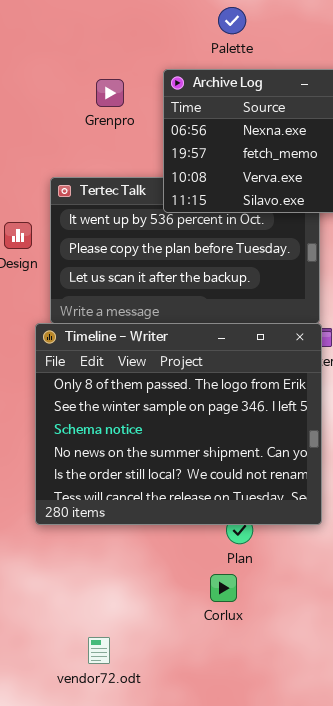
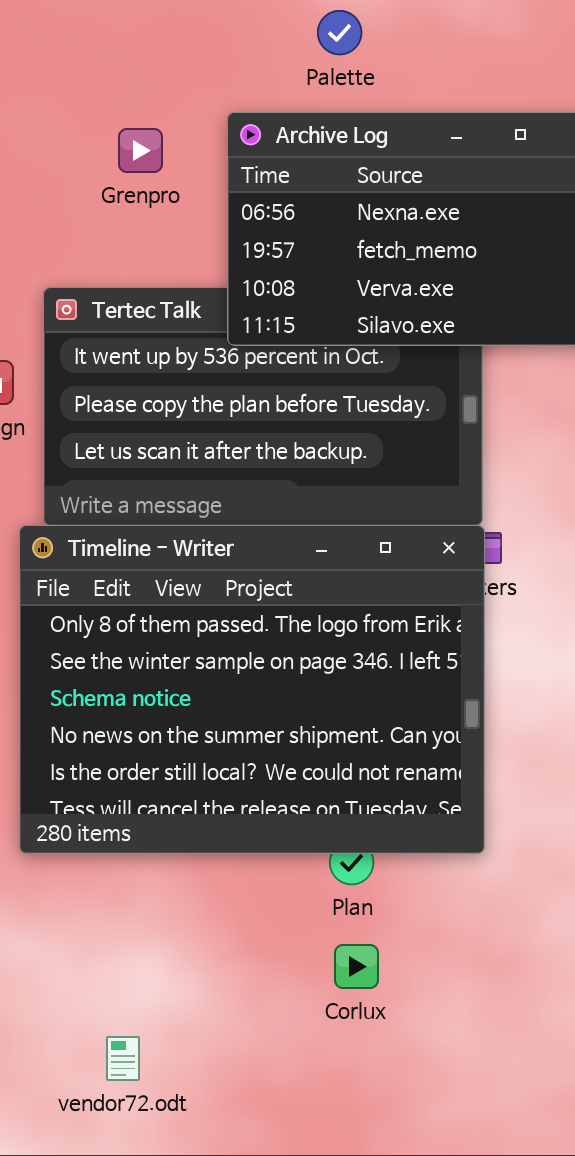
Corlux: [210,574,237,602] -> [334,944,379,989], moved

